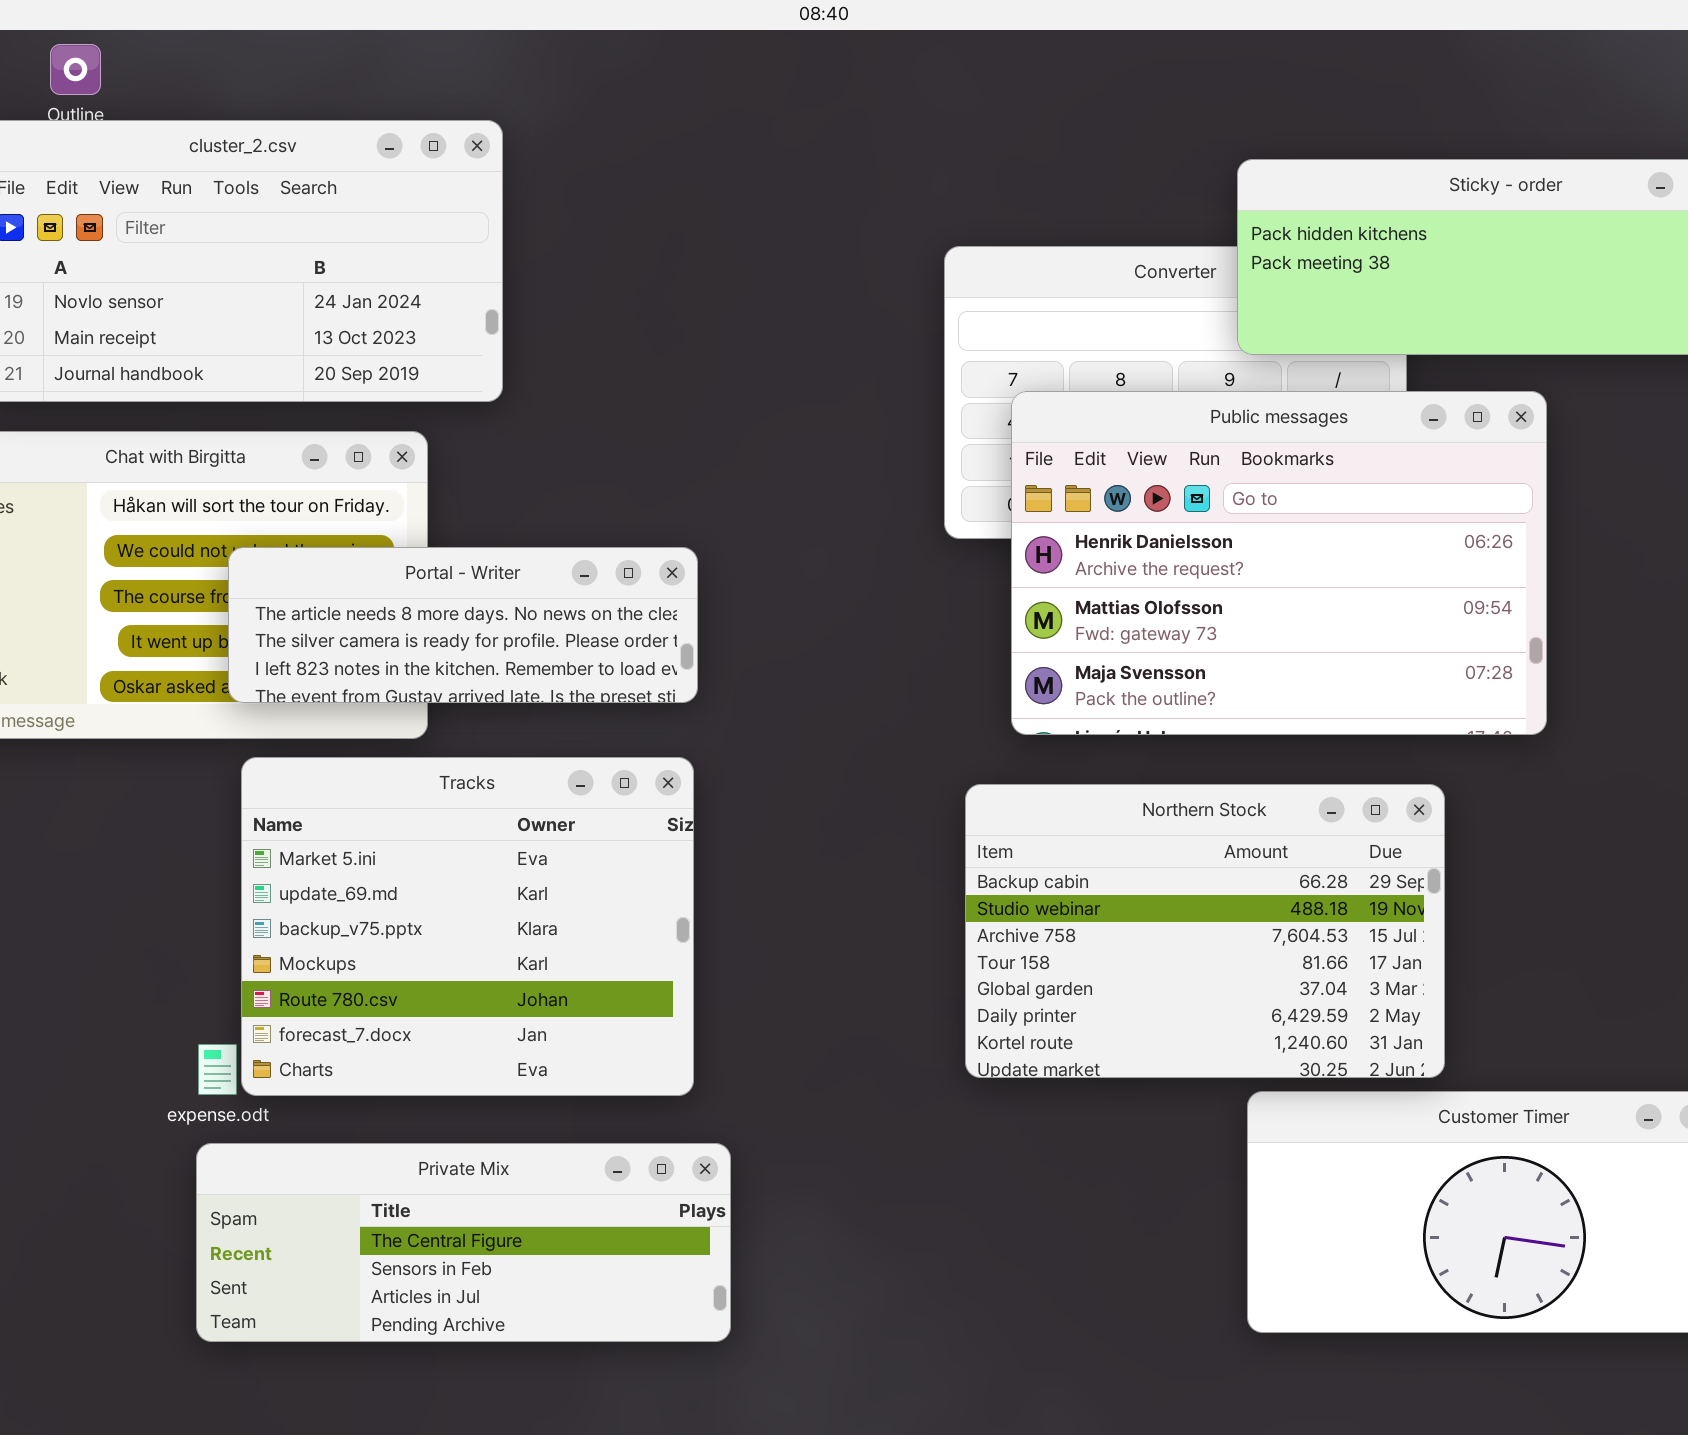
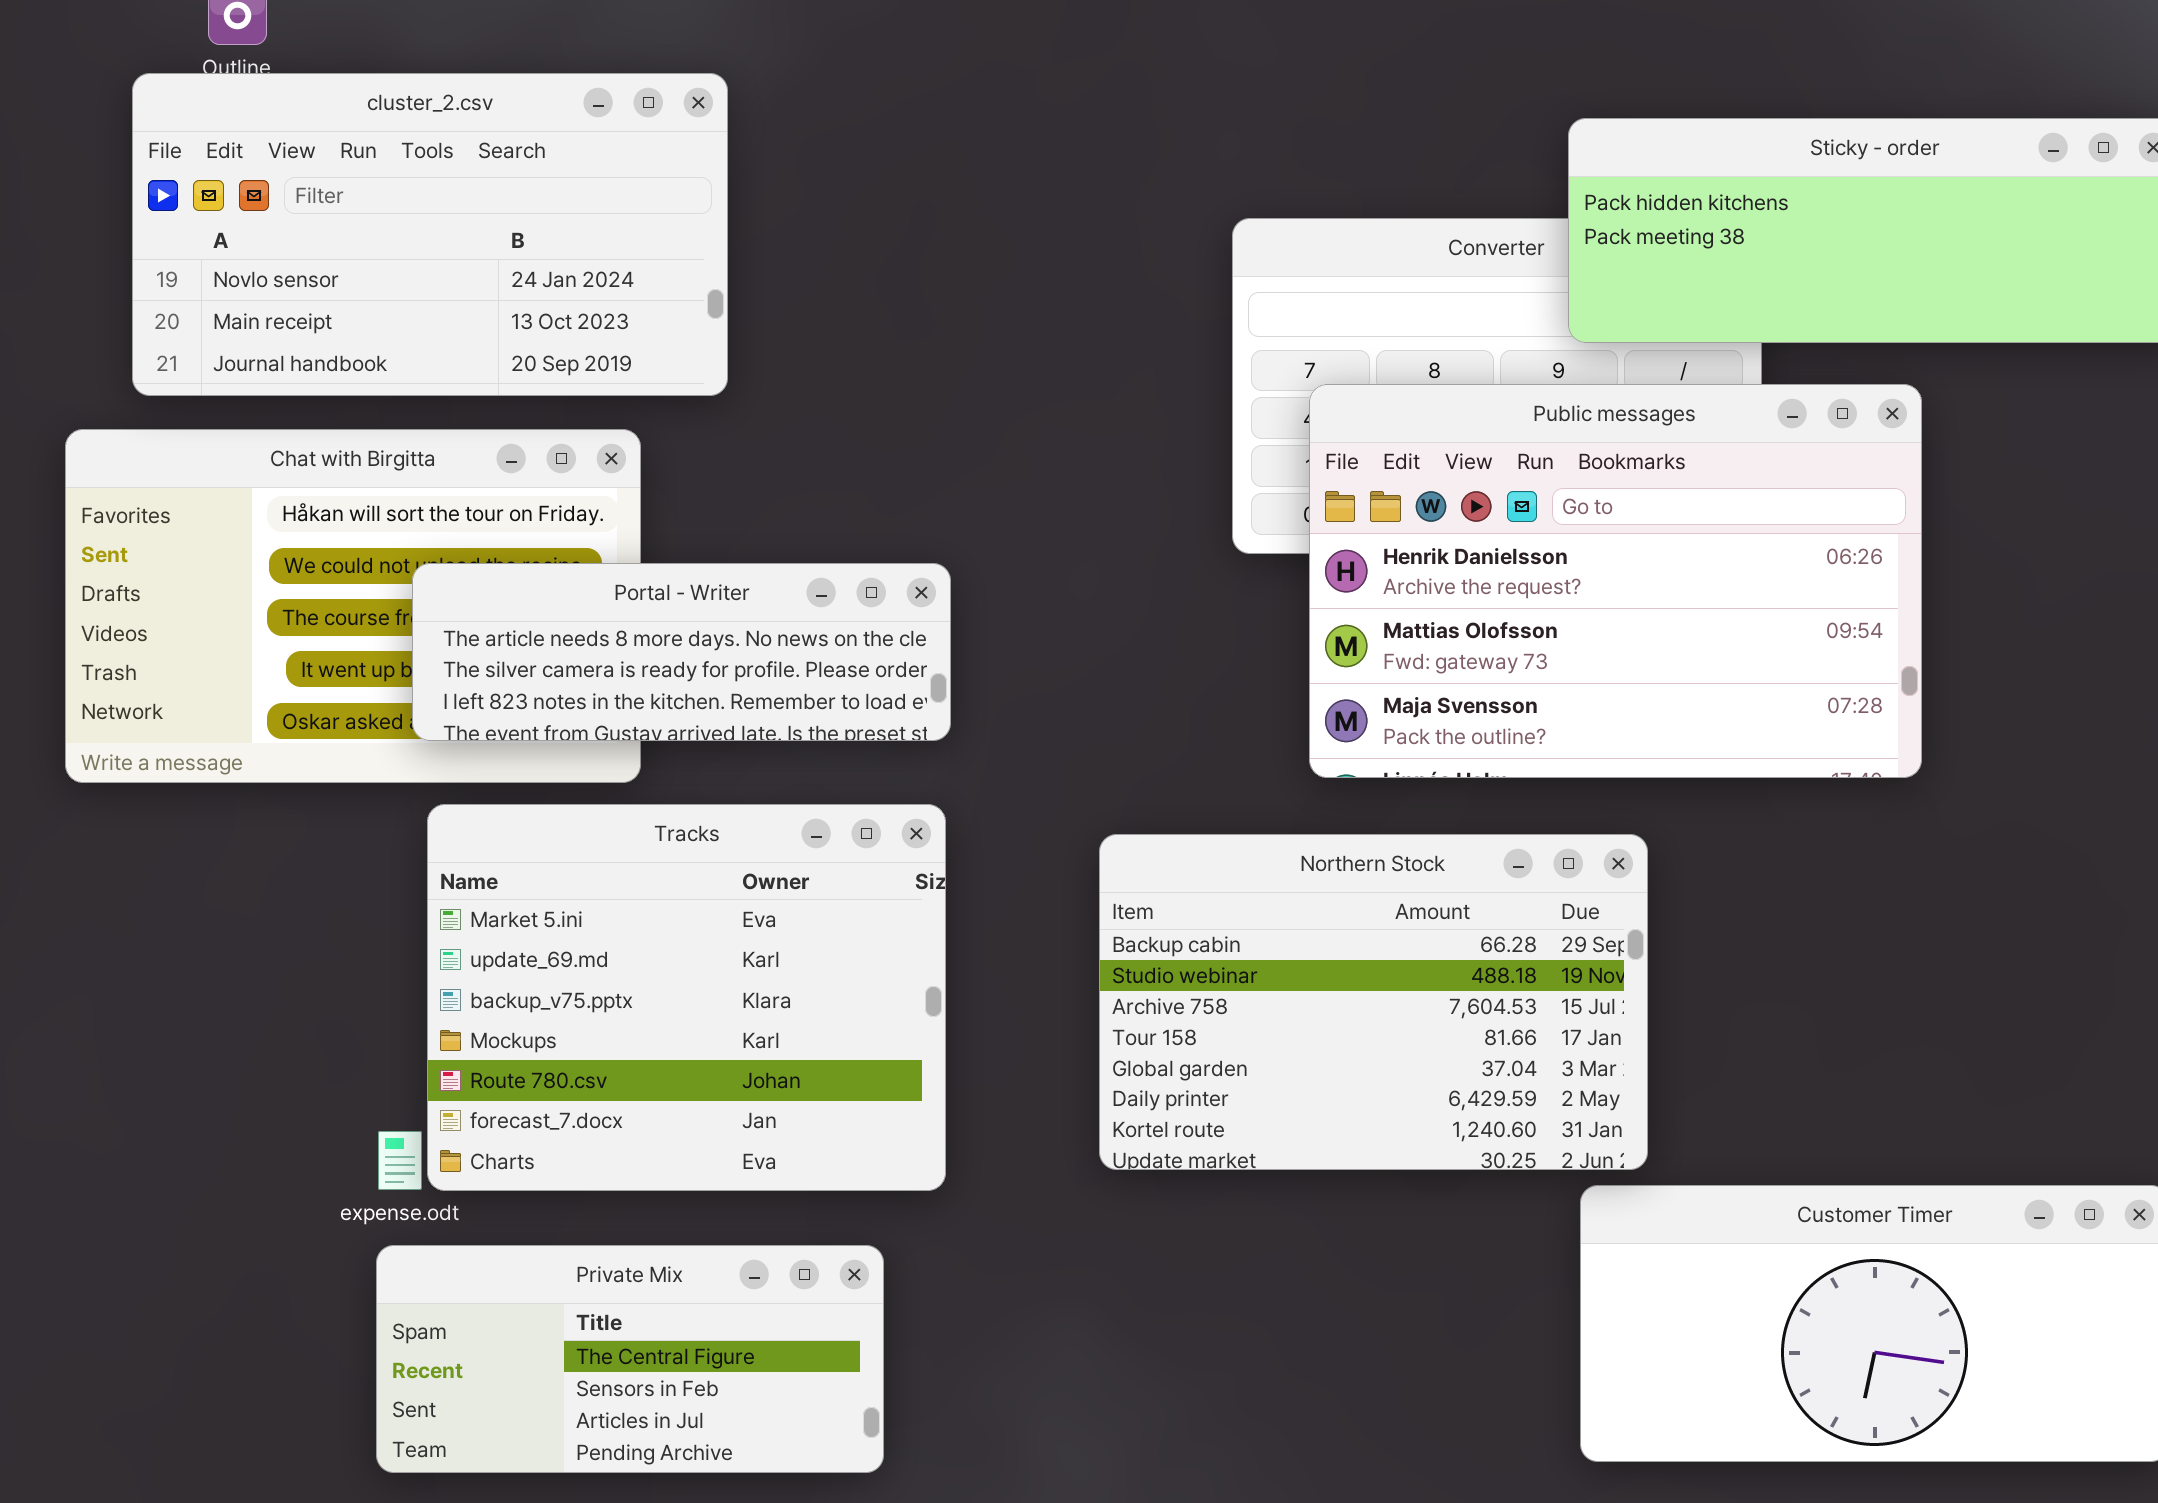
Northern Stock: [965,784,1445,1078] -> [1099,834,1648,1170], moved
Private Mix: [196,1143,731,1342] -> [376,1245,884,1473], resized

